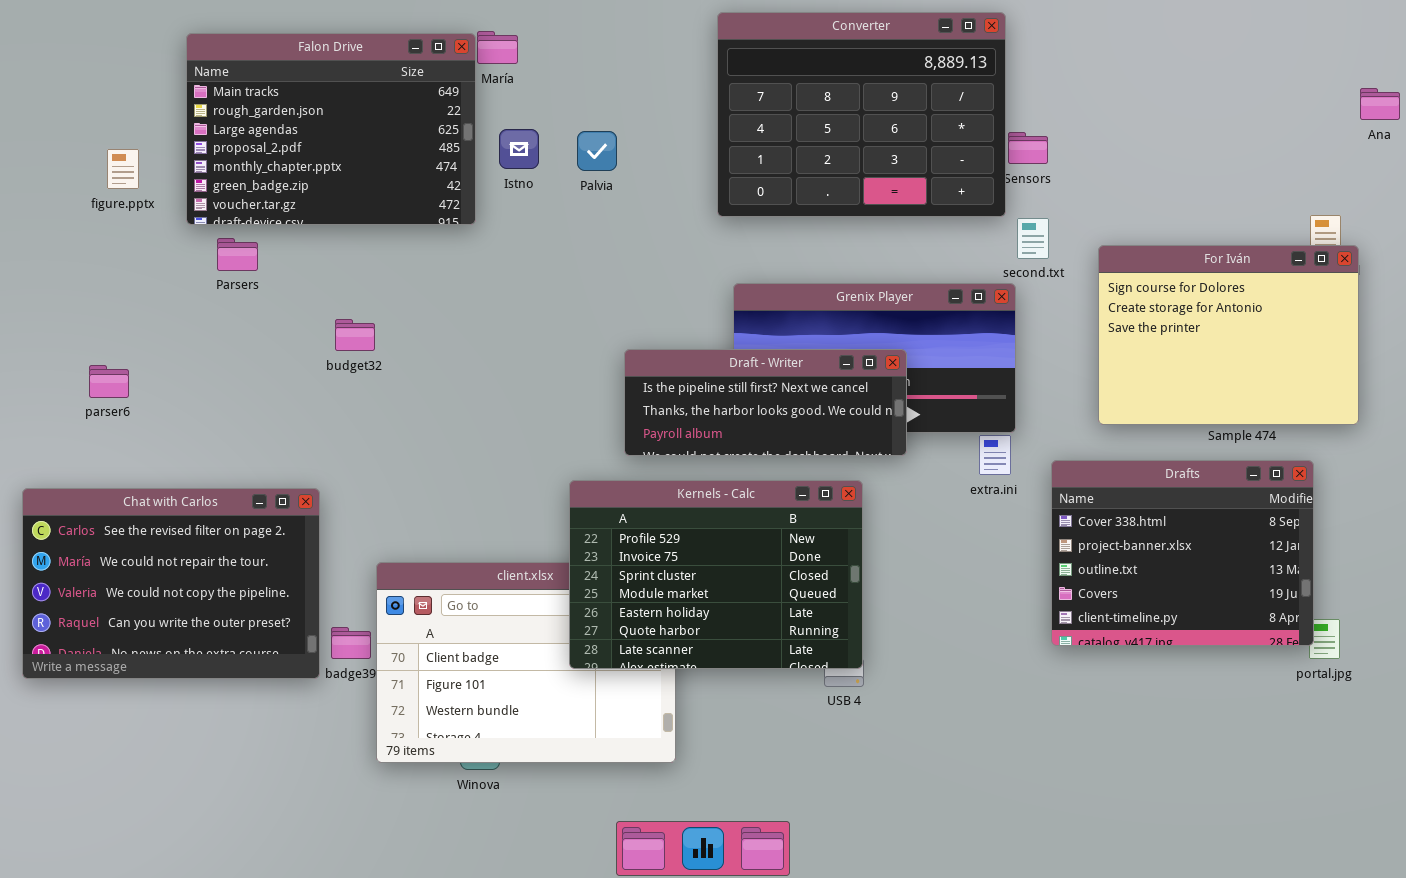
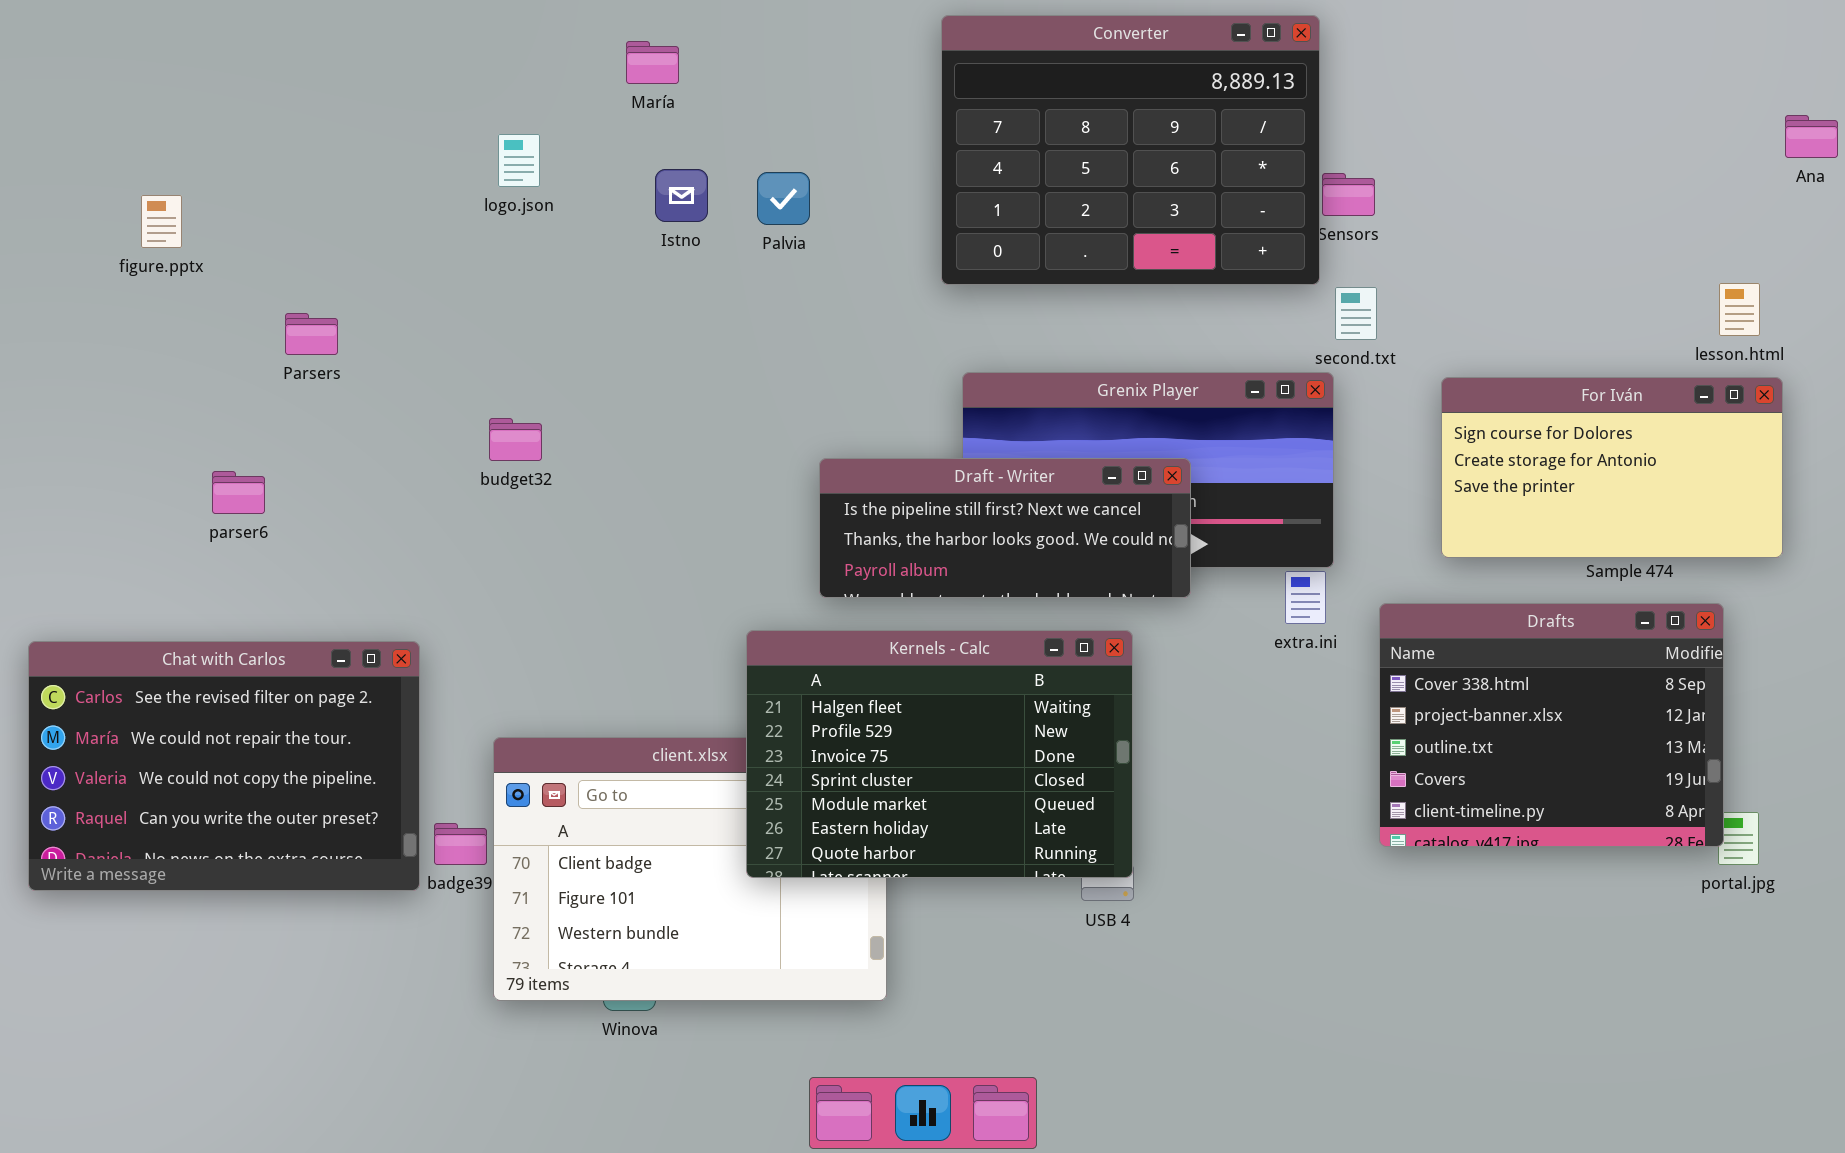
Falon Drive: [186,33,476,225] -> none, closed
For Iván: [1098,245,1359,425] -> [1441,377,1783,558], resized
budget32: [335,319,375,351] -> [489,418,542,461], moved
parser6: [89,365,129,398] -> [212,471,265,514], moved
Kernels - Calc: [569,480,863,669] -> [746,630,1133,878], scrolled up 1 row

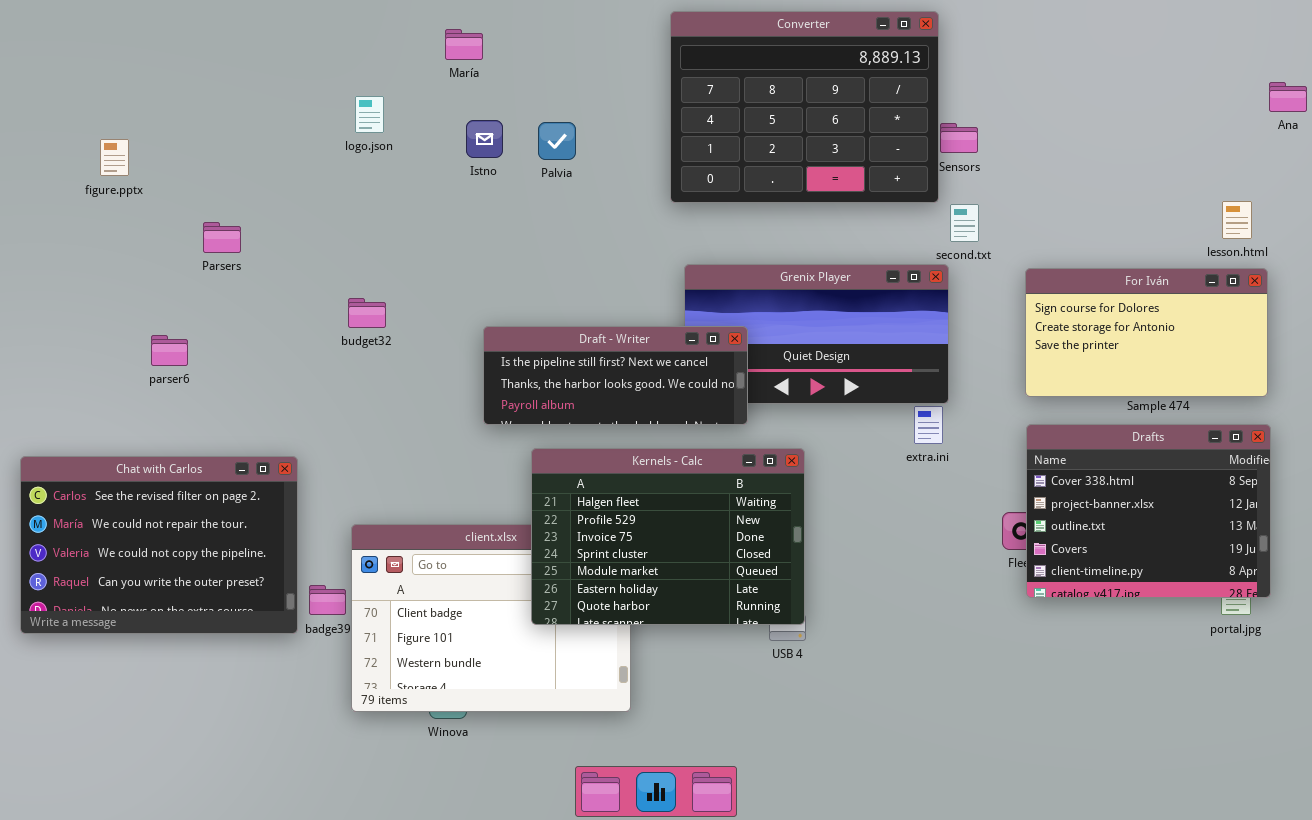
Draft - Writer: [819,458,1191,598] -> [483,326,748,425], moved
Drafts: [1379,603,1724,847] -> [1026,424,1271,598], moved

